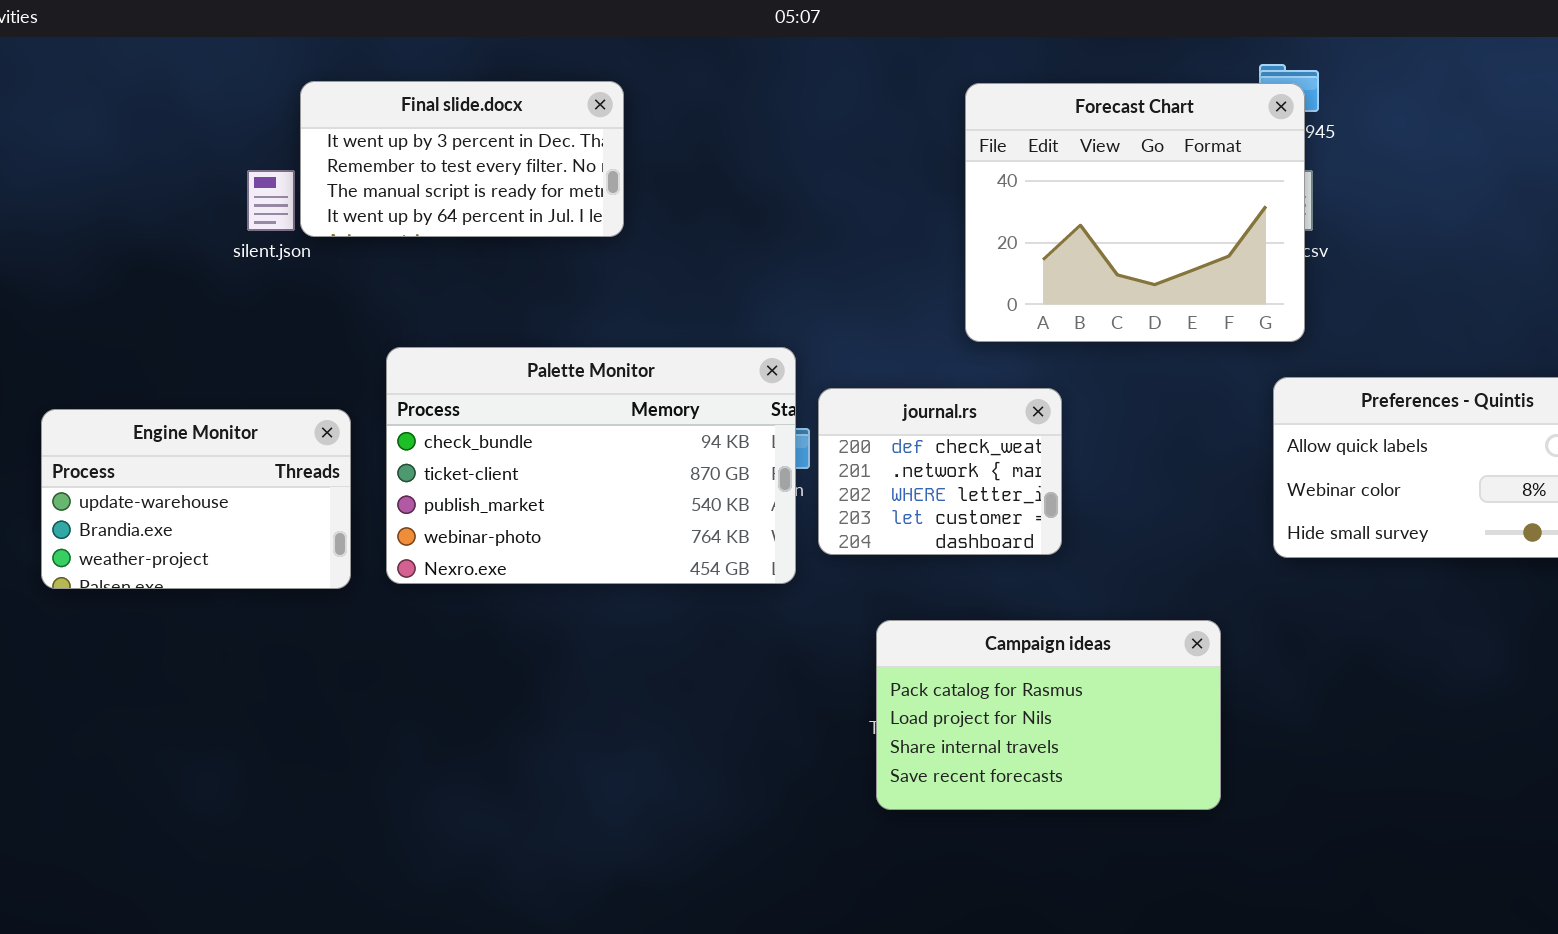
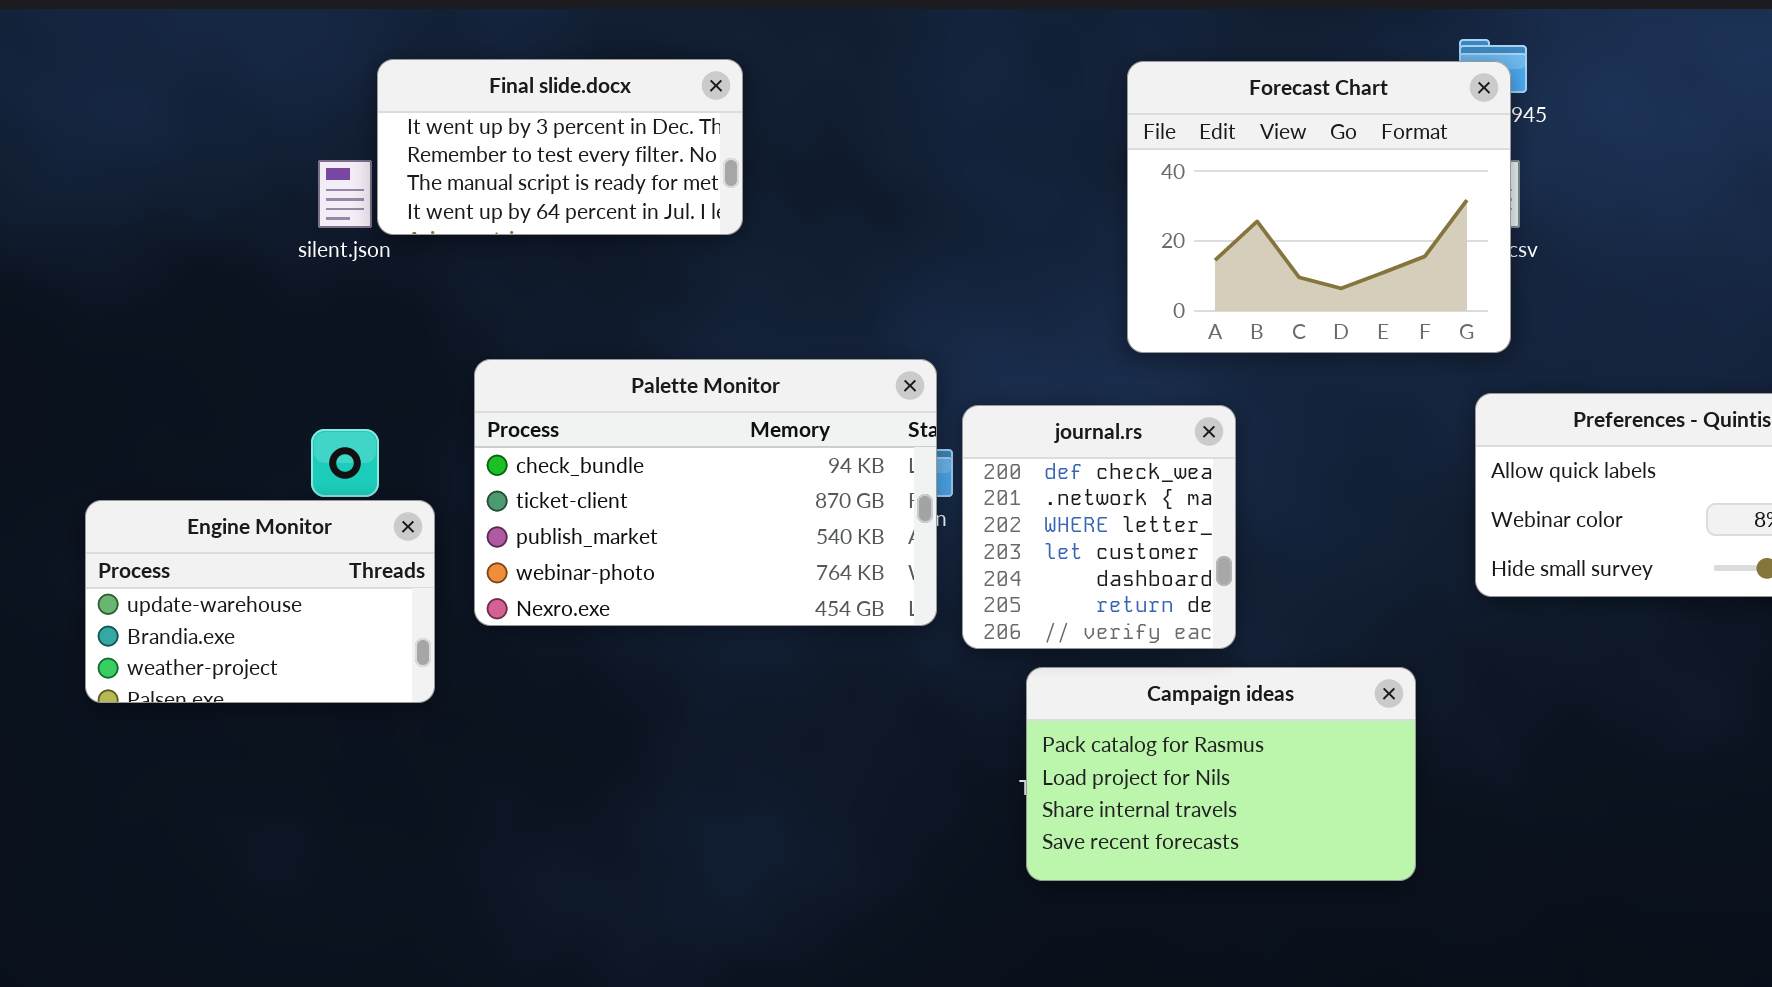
journal.rs: [818,388,1062,555] -> [962,405,1236,649], resized
Engine Monitor: [41,409,351,589] -> [85,500,435,703], moved

